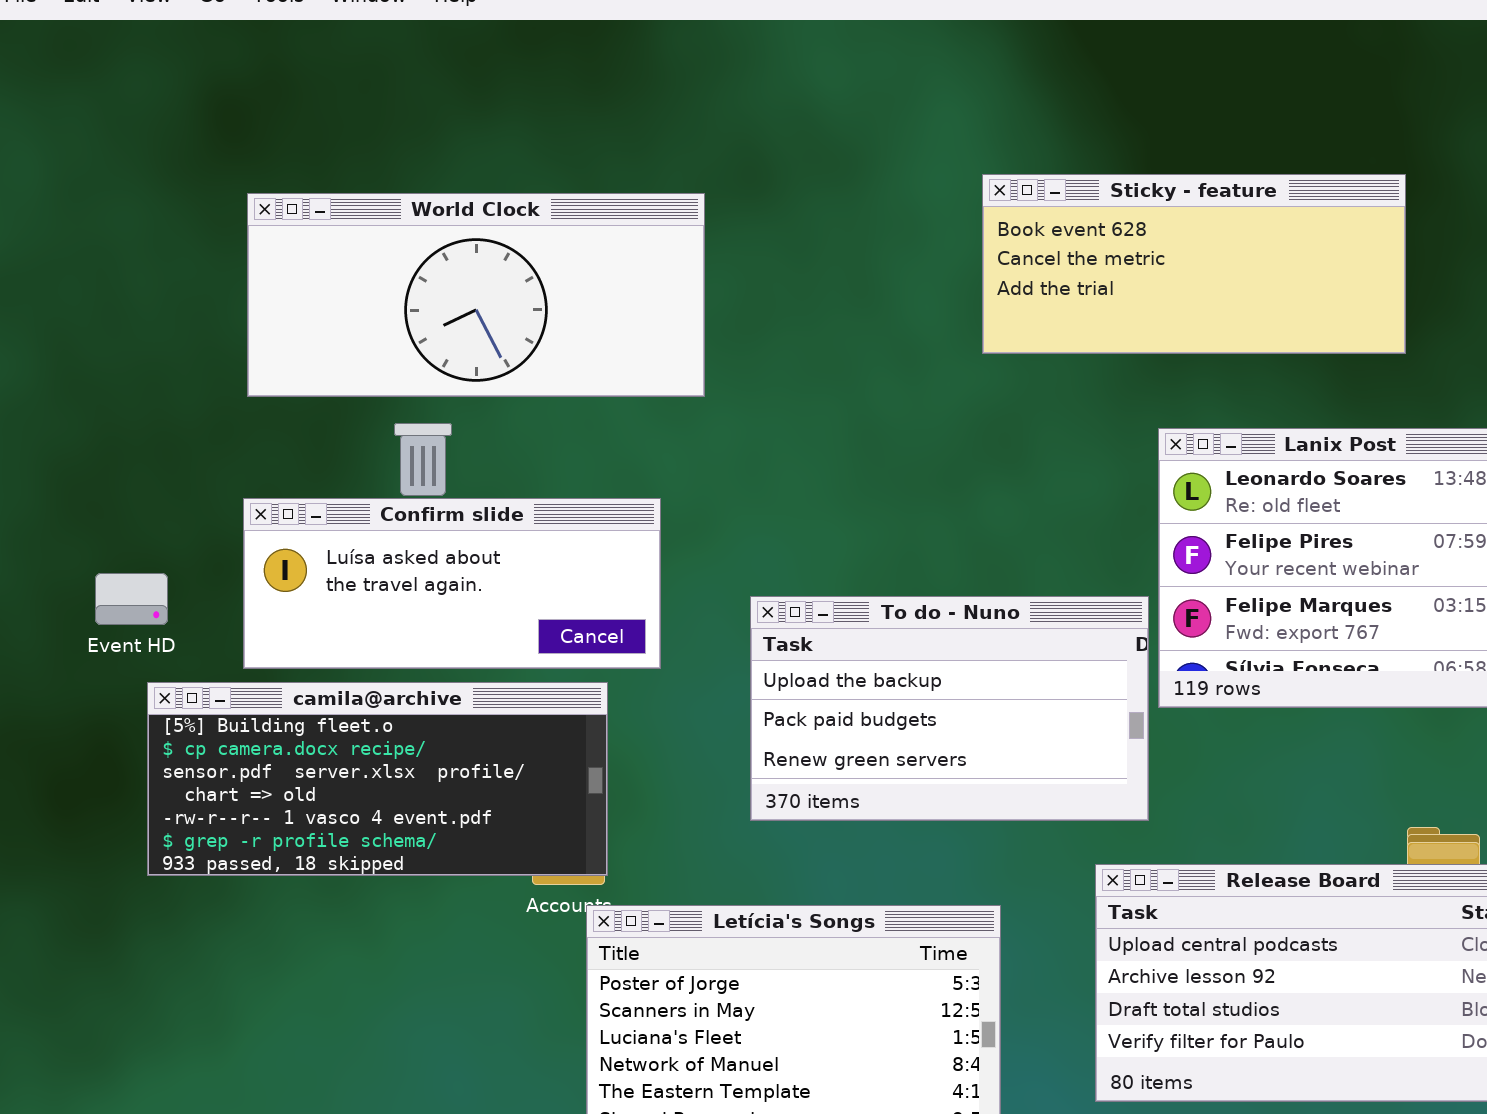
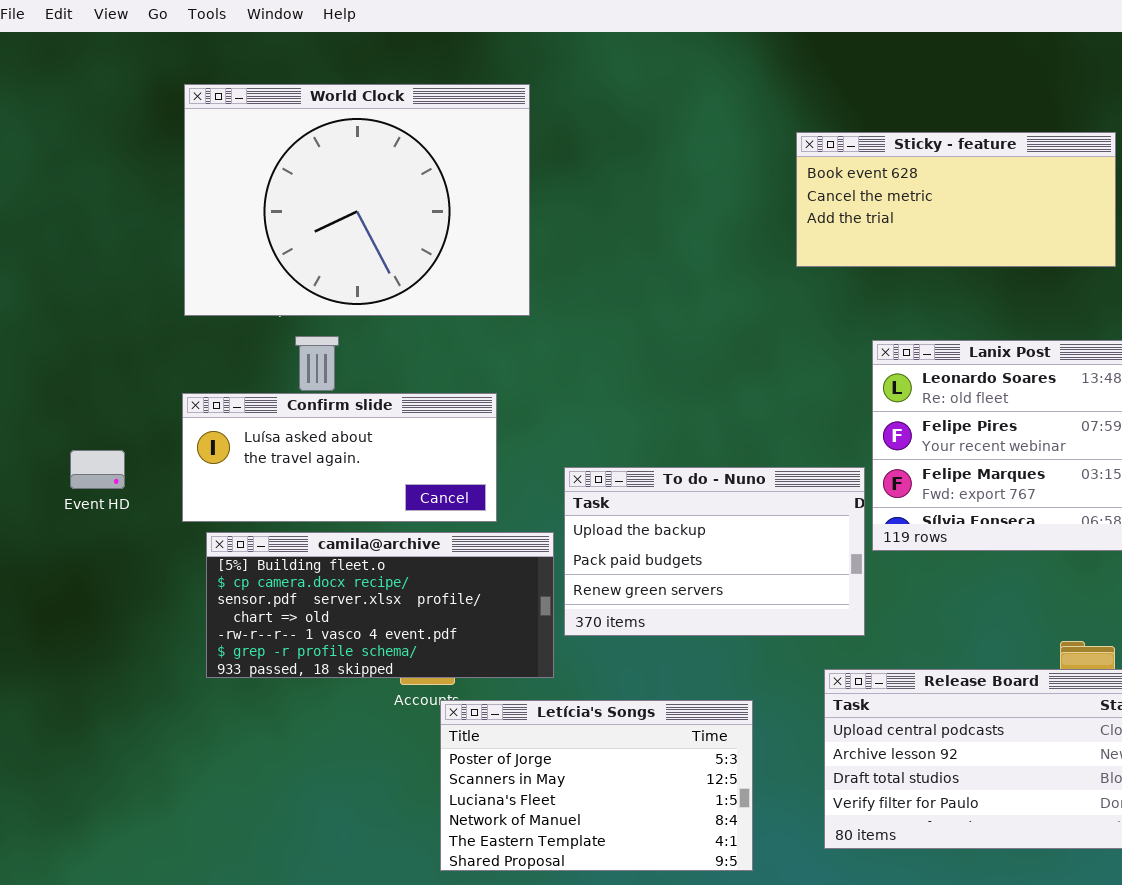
Sticky - feature: [982,174,1406,354] -> [796,132,1116,267], moved
World Clock: [247,193,705,397] -> [184,84,530,316], resized
camila@archive: [147,682,608,876] -> [206,532,554,678], moved

